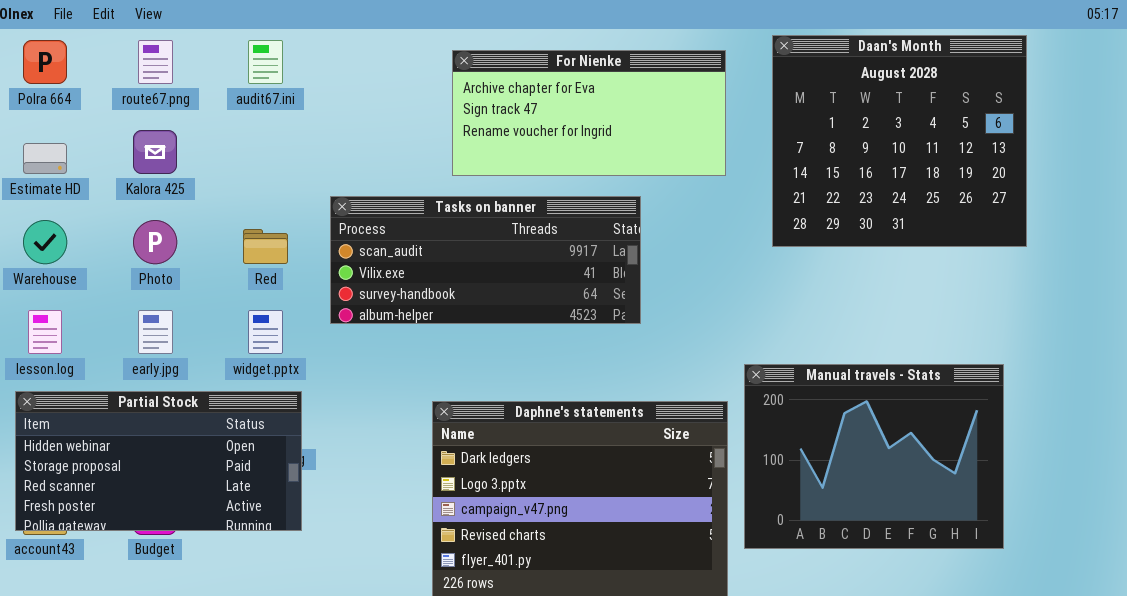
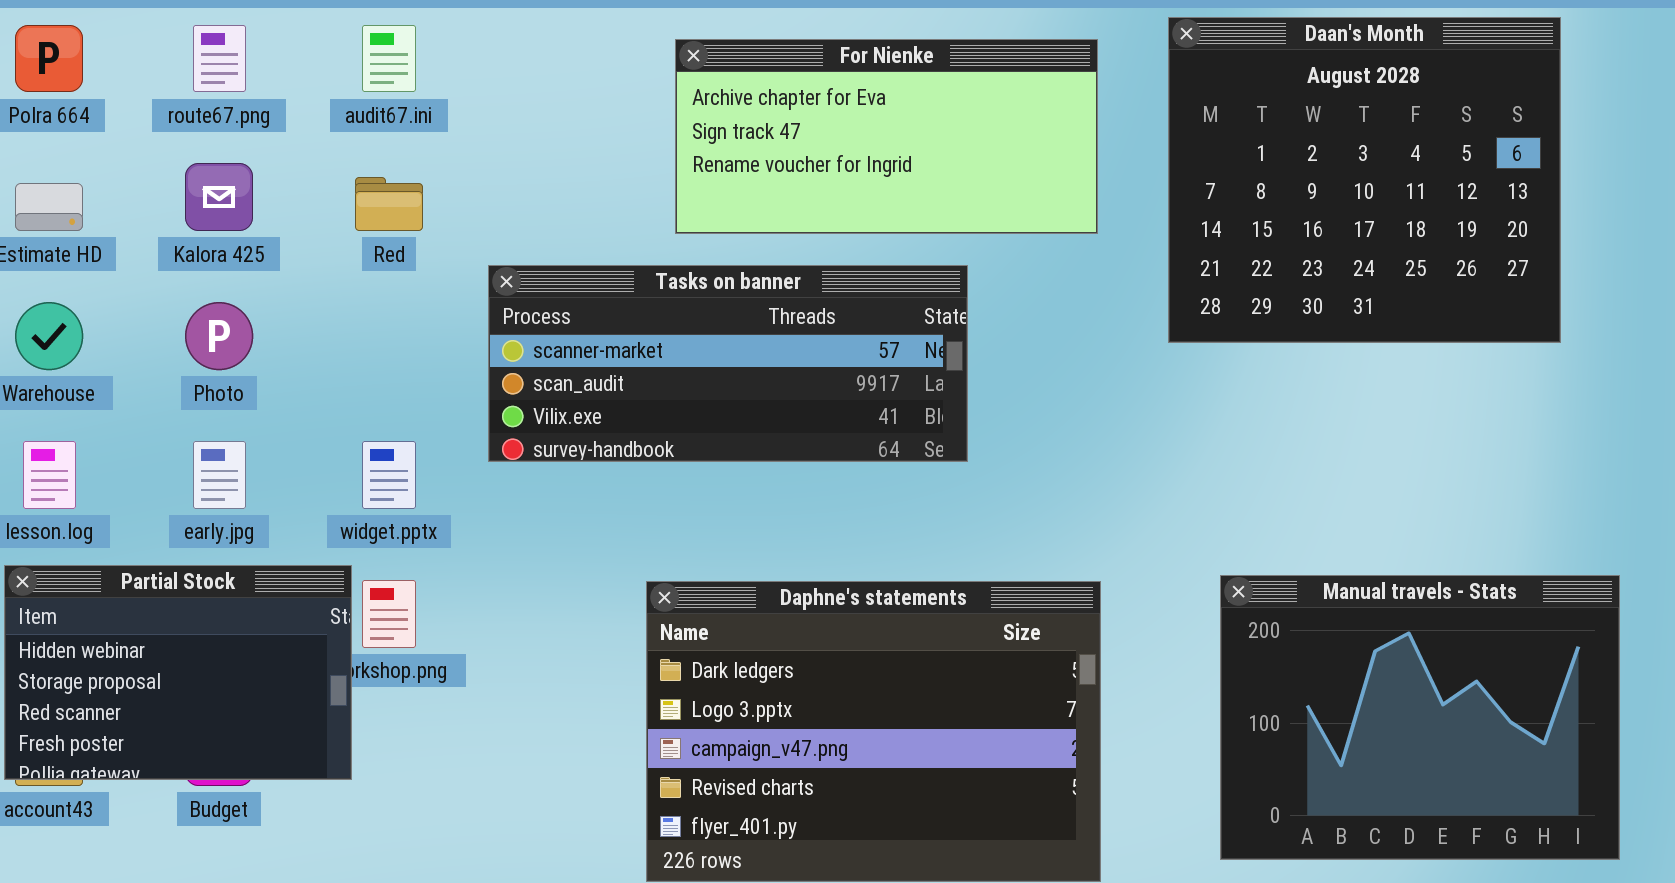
Tasks on banner: [330,196,641,324] -> [488,265,968,462], scrolled up 1 row
Red: [243,229,288,264] -> [355,177,423,231], moved
Manual travels - Stats: [744,364,1004,549] -> [1220,575,1620,860], moved
Partial Stock: [15,391,302,531] -> [4,565,352,780], resized

